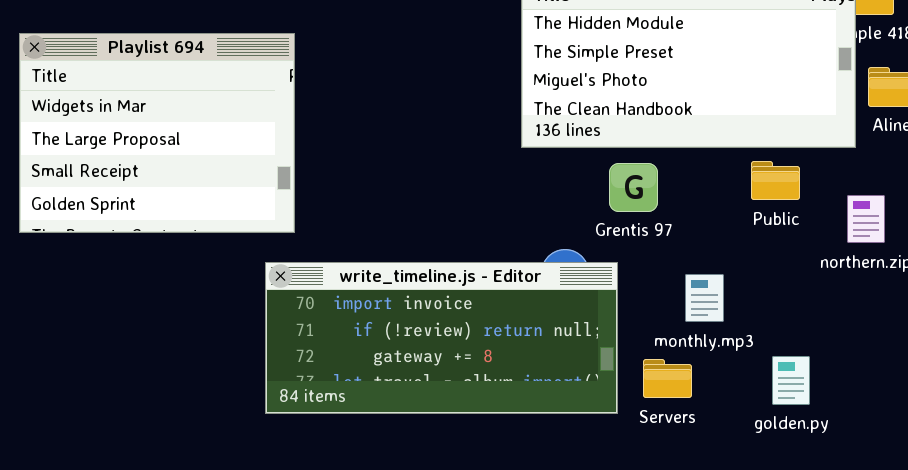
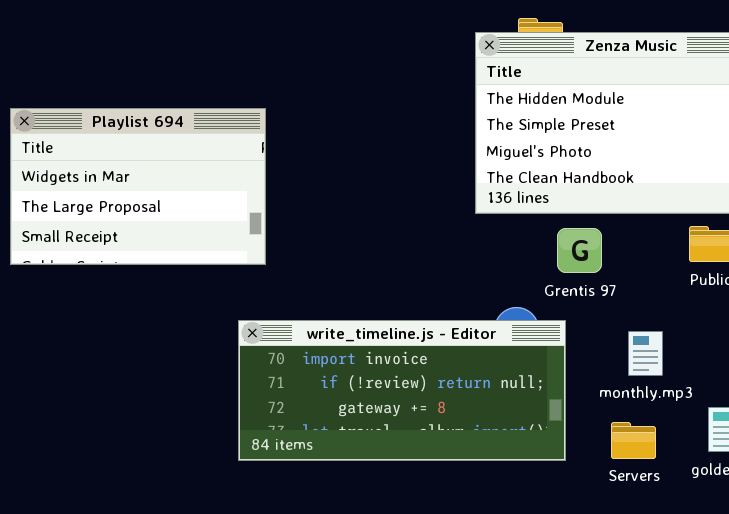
Playlist 694: [19,33,295,233] -> [10,108,266,265], resized
Servers: [643,359,692,398] -> [611,422,656,459], moved

